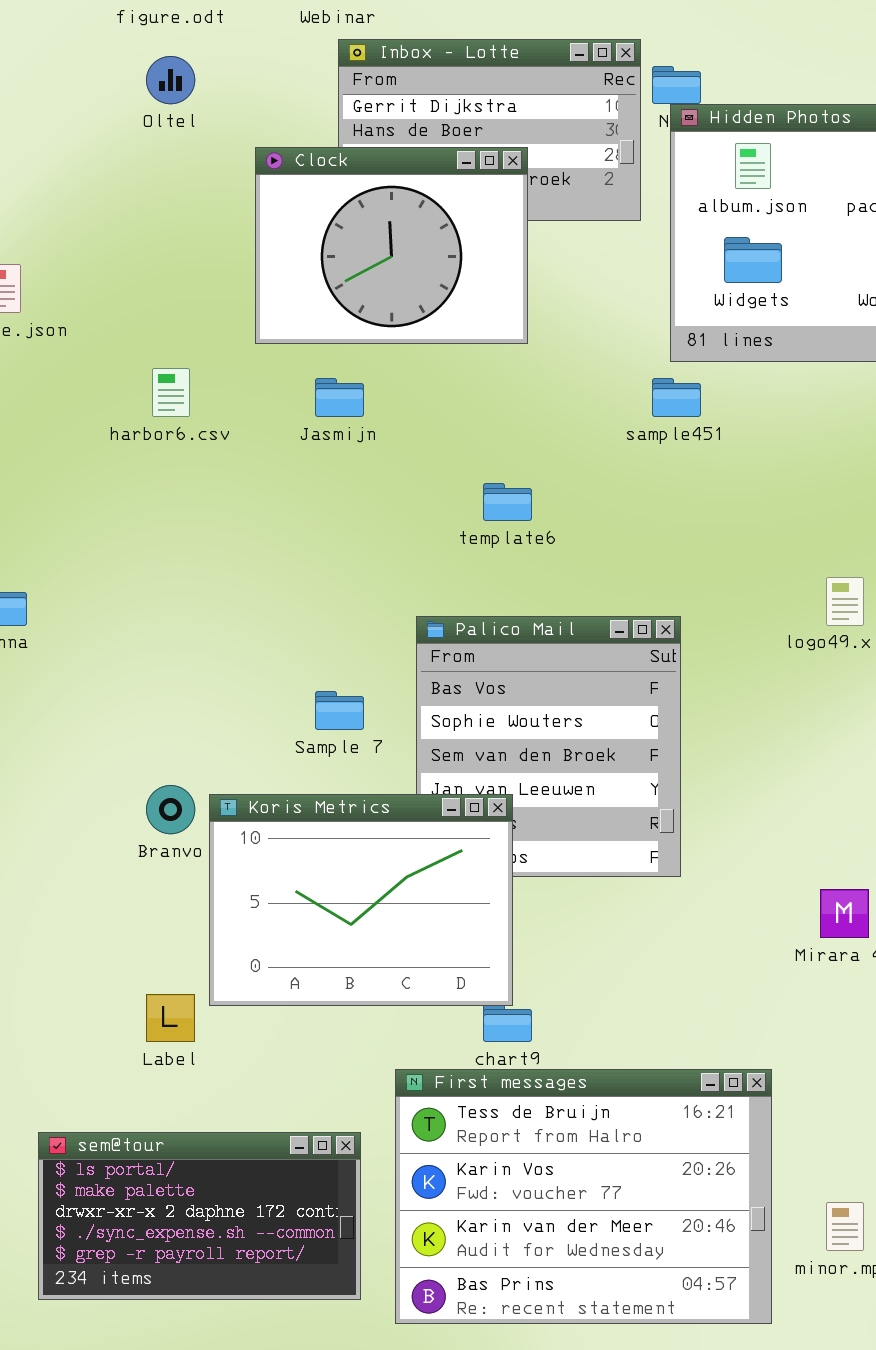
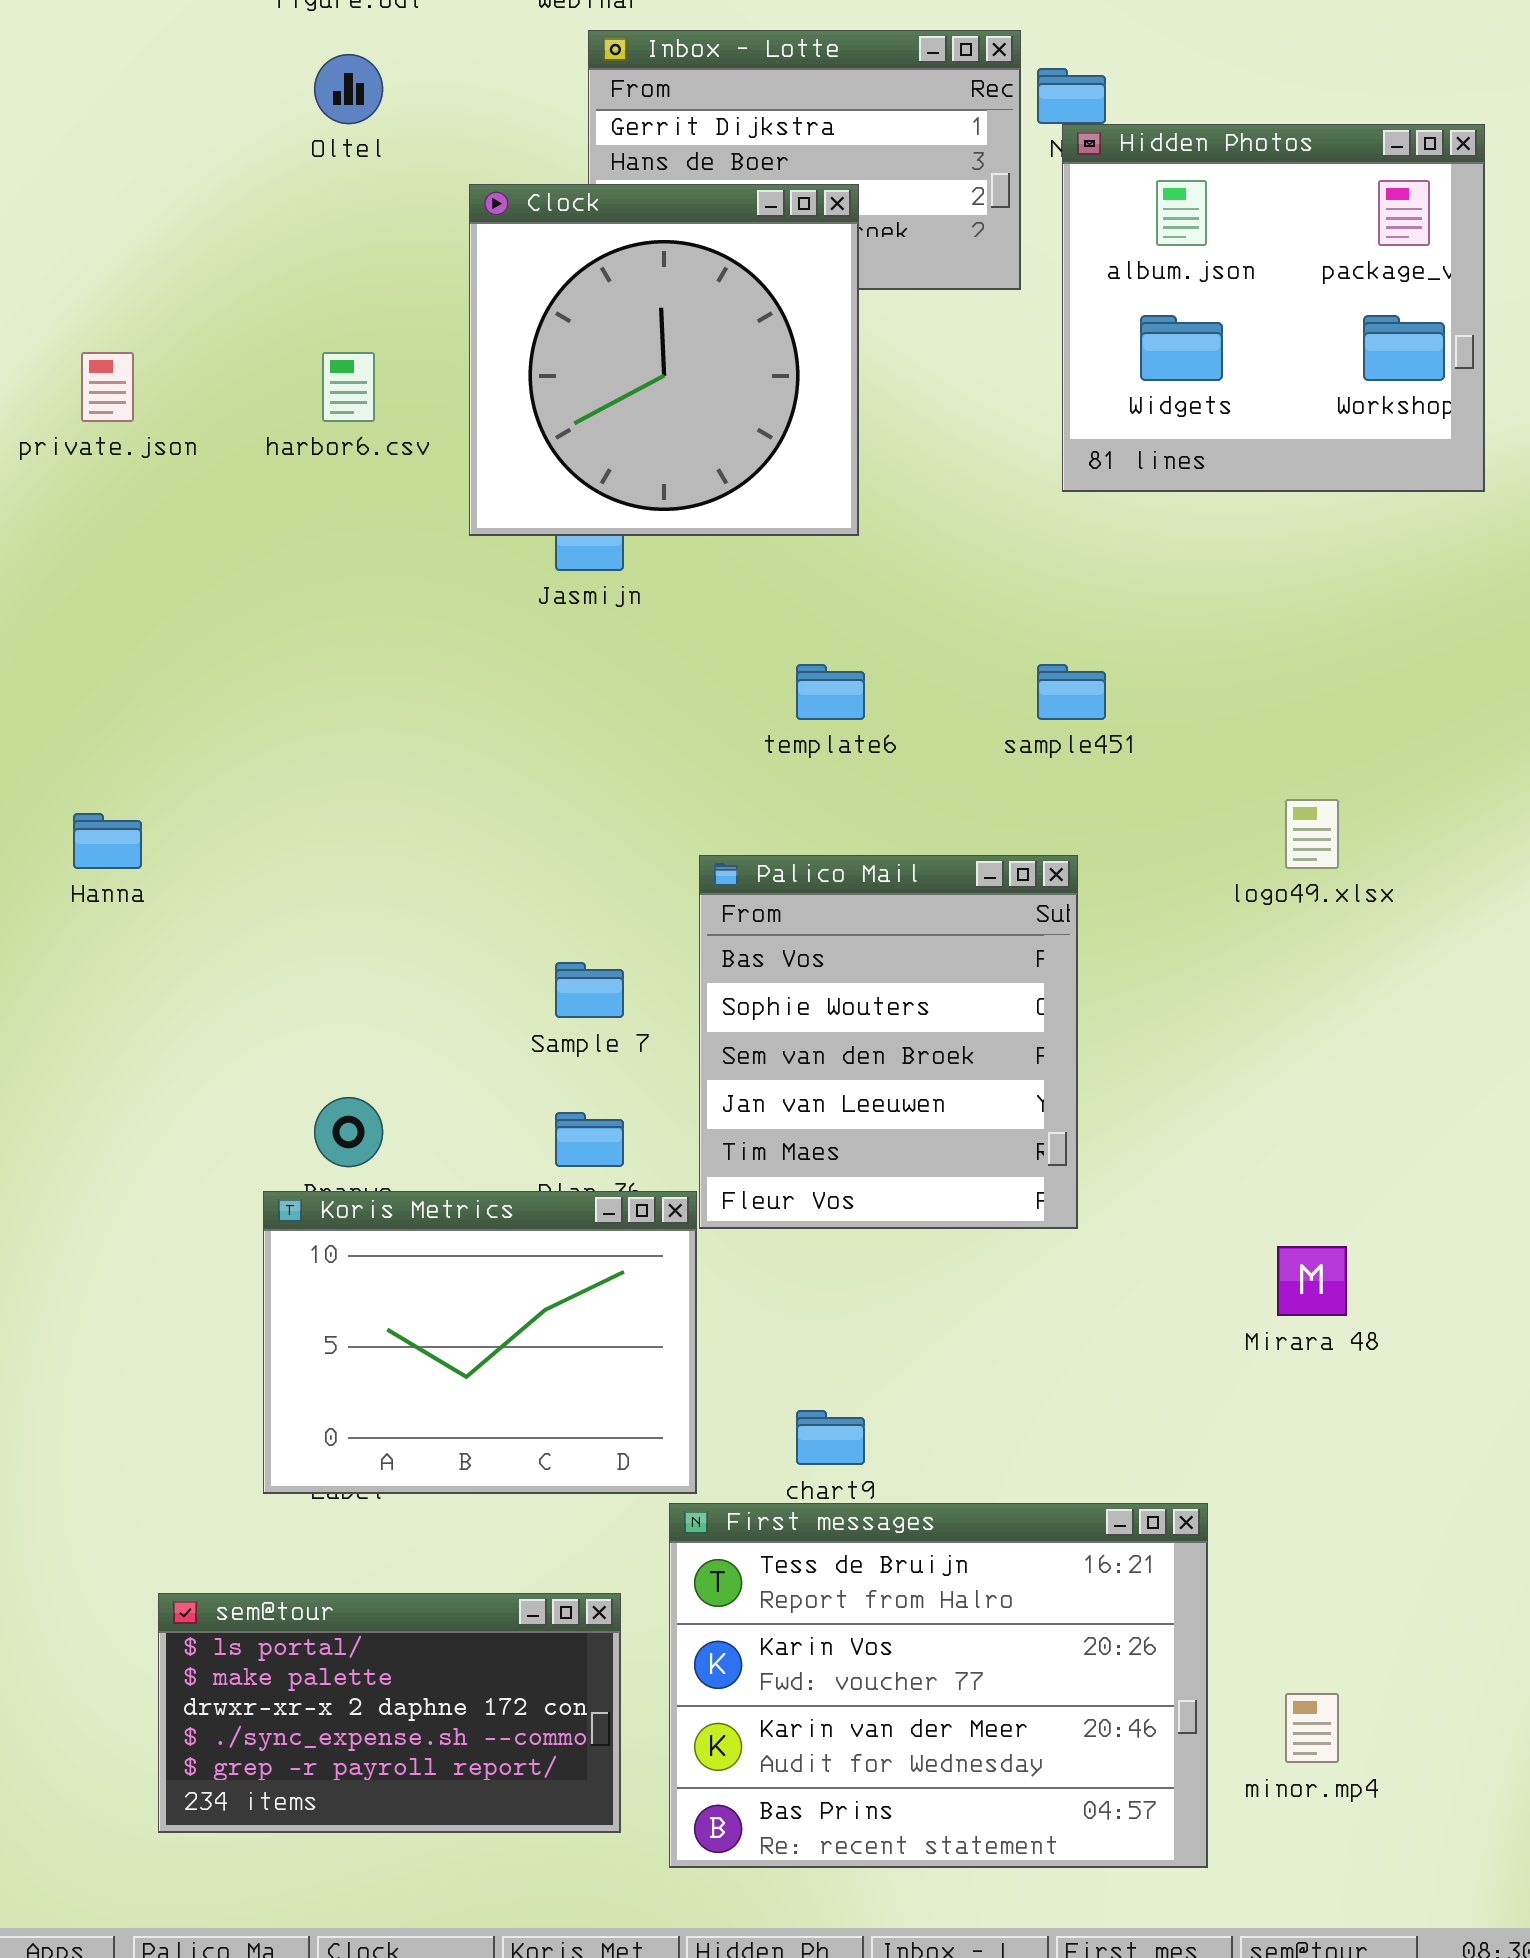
Clock: [255,147,528,344] -> [469,184,859,536], resized
harbor6.csv: [152,368,190,417] -> [322,352,375,422], moved
sample451: [652,378,701,417] -> [1037,664,1106,720], moved
Koris Metrics: [209,794,513,1006] -> [263,1191,697,1494], moved

